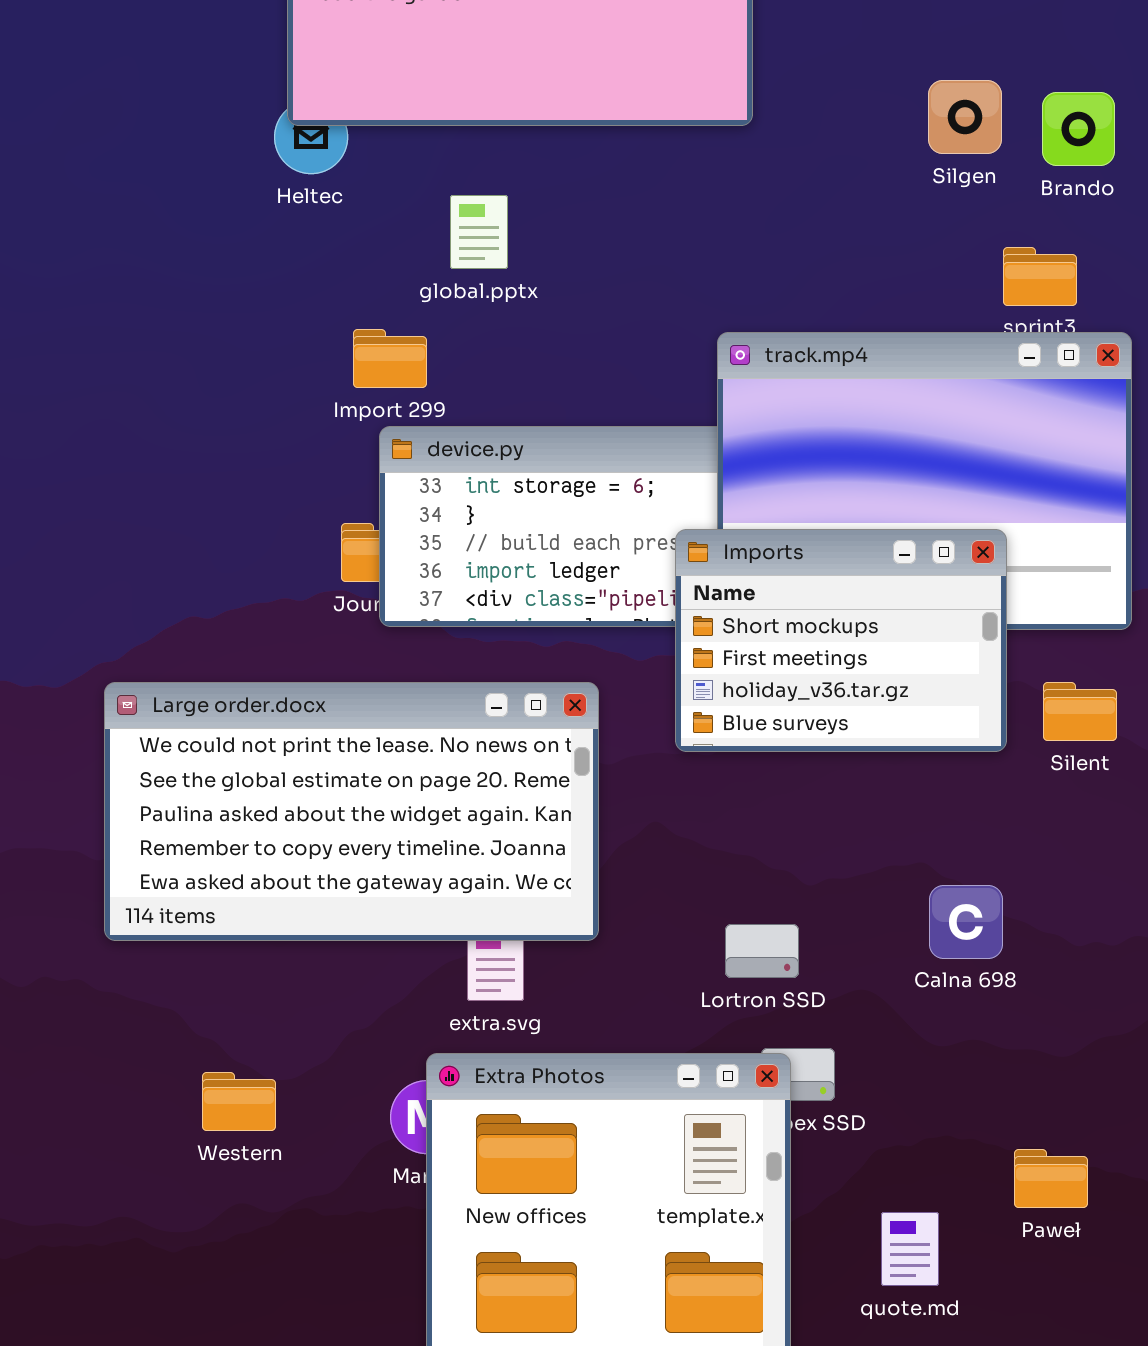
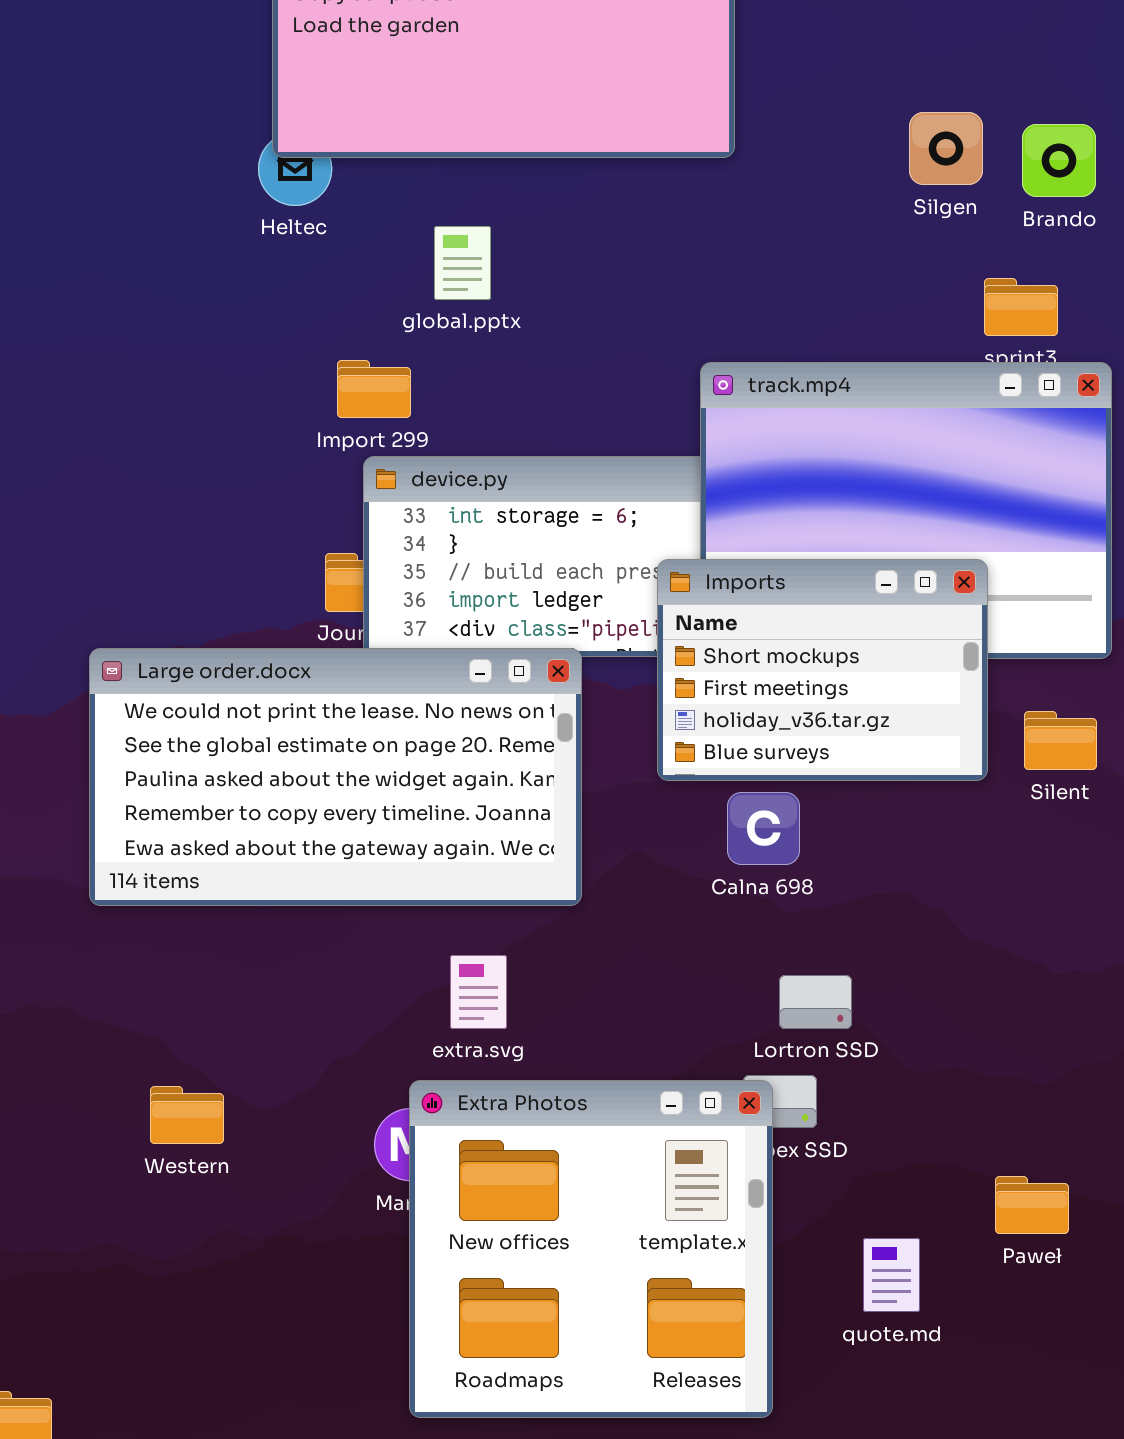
Large order.docx: [104,682,599,941] -> [89,648,582,906], moved
Calna 698: [929,885,1003,959] -> [727,792,800,865], moved
Lortron SSD: [725,924,799,978] -> [779,975,852,1029], moved
Western: [202,1072,276,1131] -> [150,1086,224,1144], moved

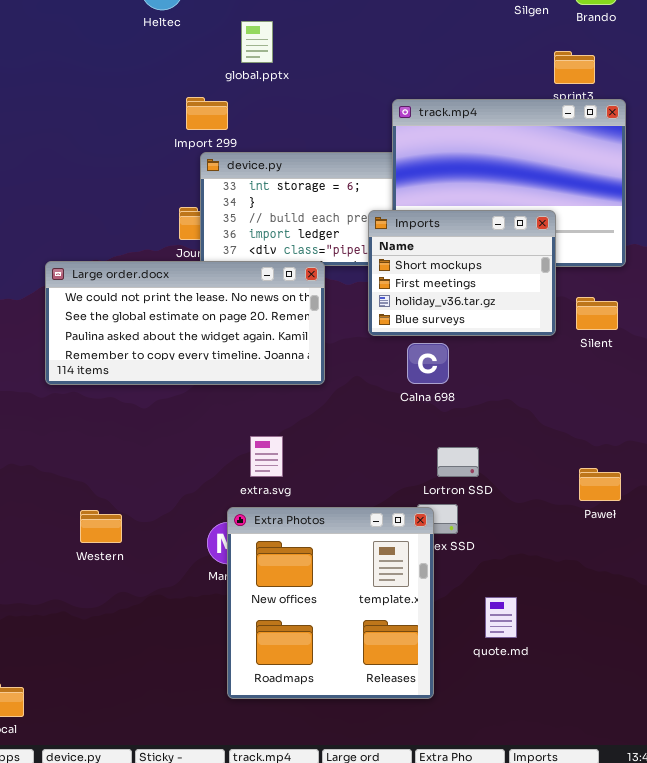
Large order.docx: [89,648,582,906] -> [45,261,325,385], resized
Paweł: [995,1176,1069,1234] -> [579,468,621,501], moved

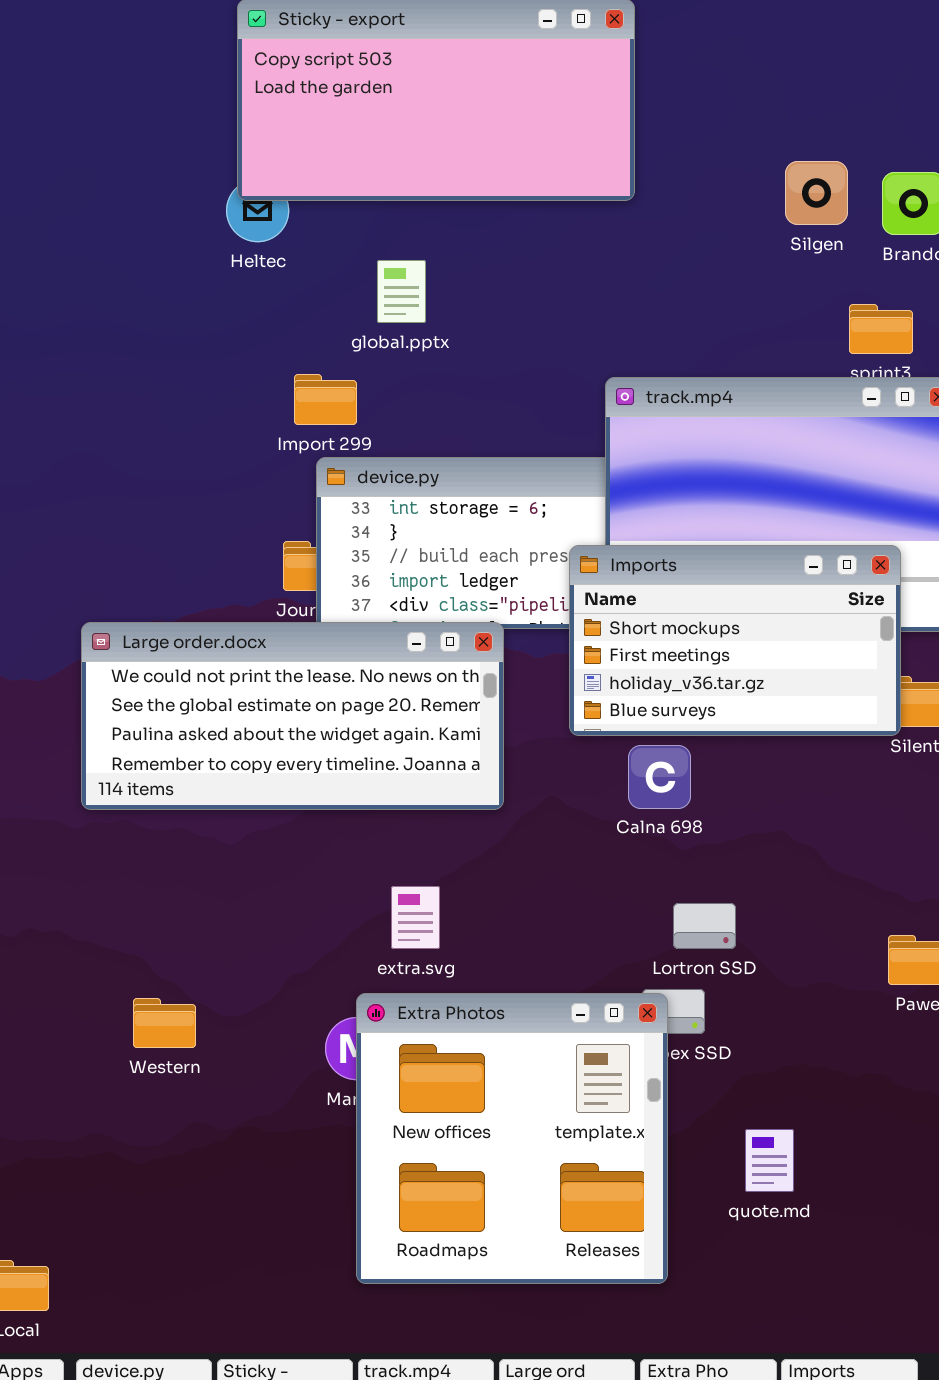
Imports: [368,210,556,336] -> [569,545,901,736], resized

